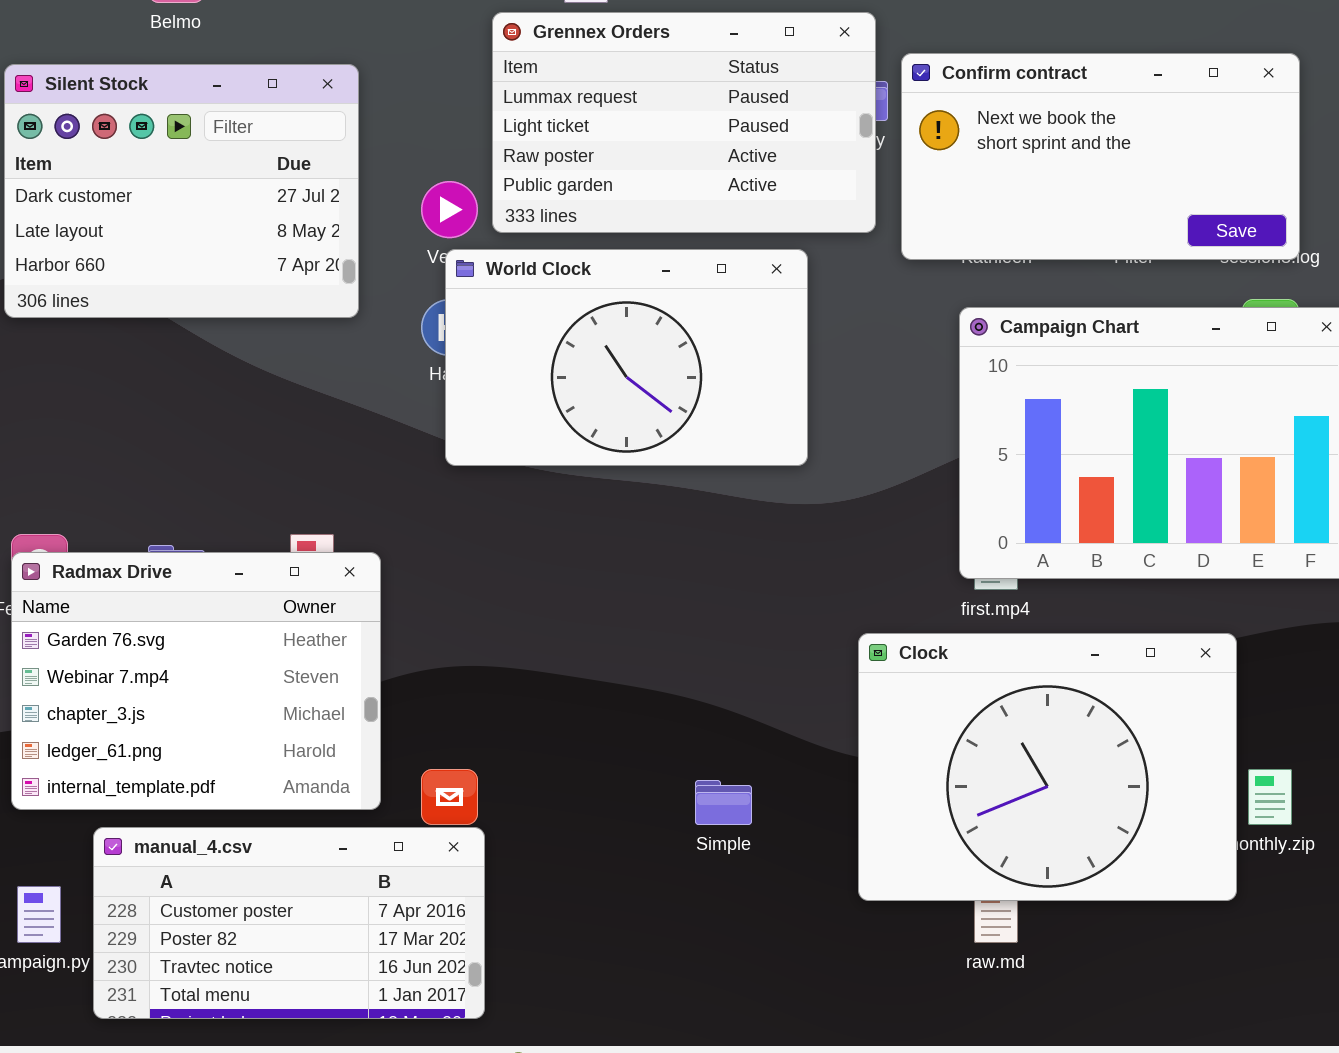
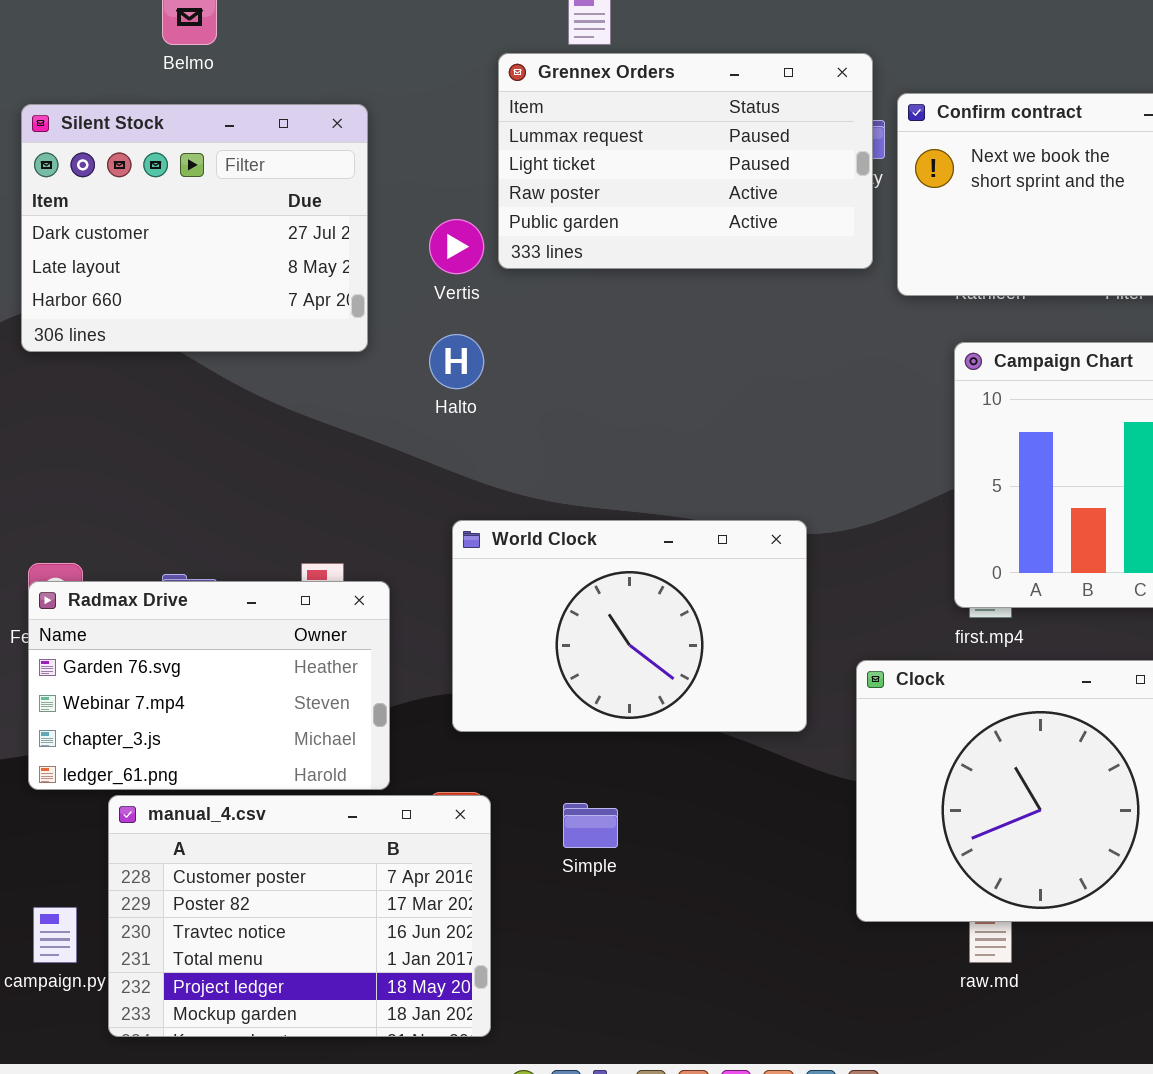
World Clock: [445,249,808,466] -> [452,520,807,732], moved
Radmax Drive: [11,552,381,810] -> [28,581,390,790], resized
Simple: [695,780,752,825] -> [563,803,618,848], moved
manual_4.csv: [93,827,485,1019] -> [108,795,491,1037], resized

